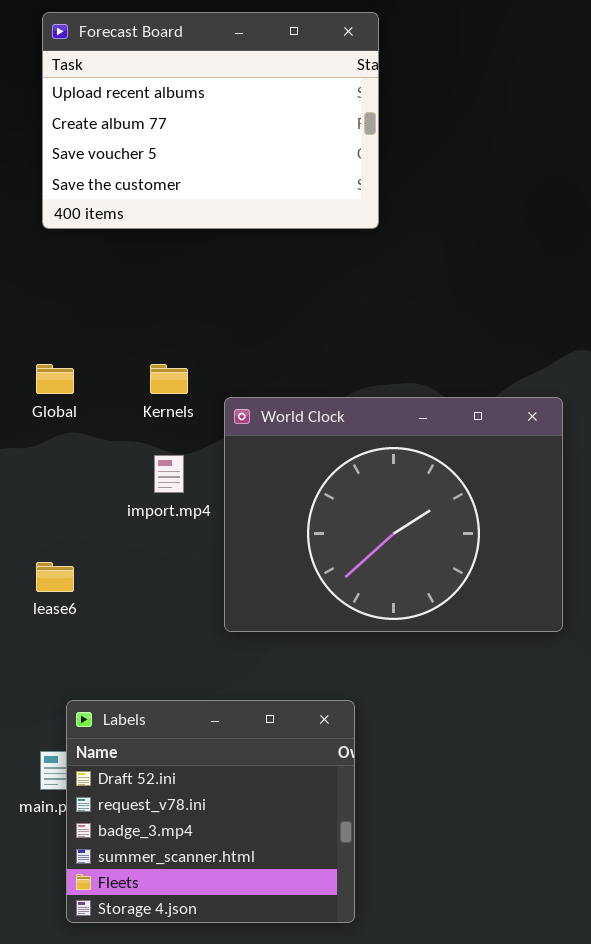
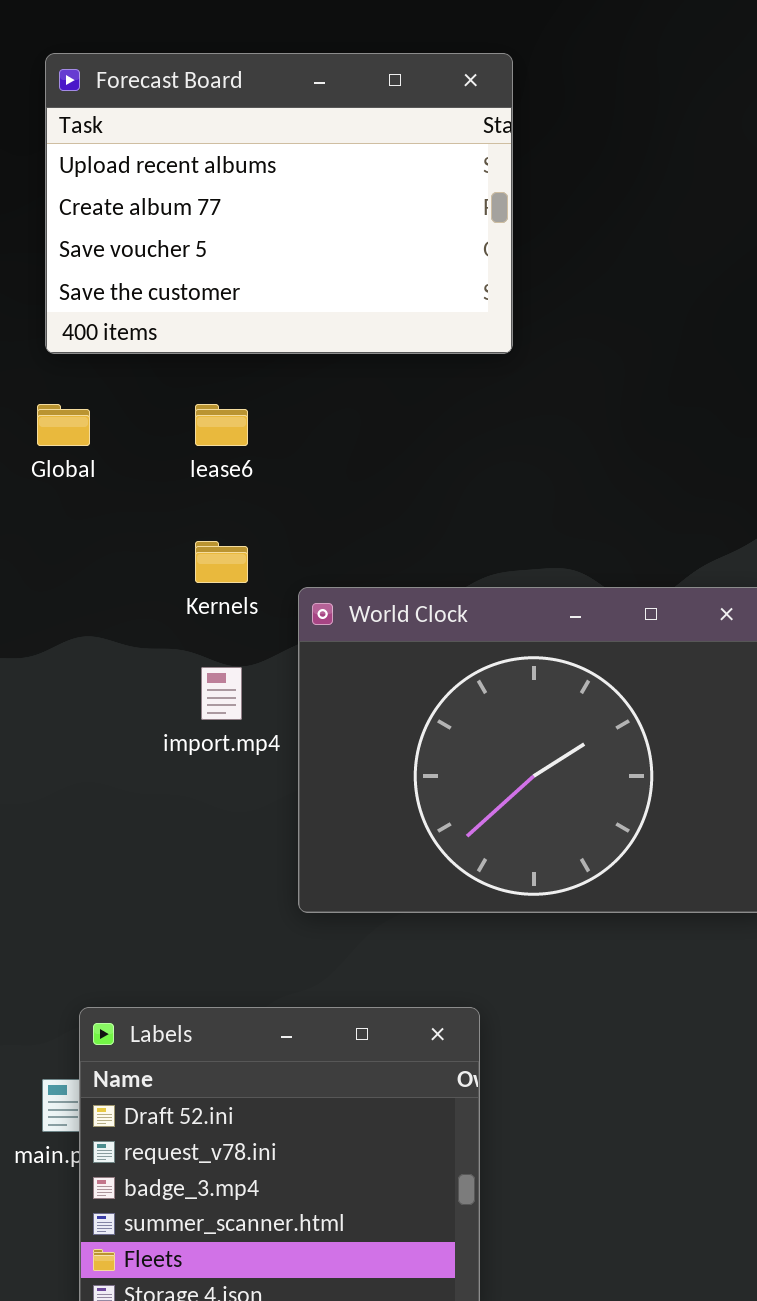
Global: [36,364,74,394] -> [37,404,90,446], moved
lease6: [36,562,74,592] -> [195,404,248,446], moved

